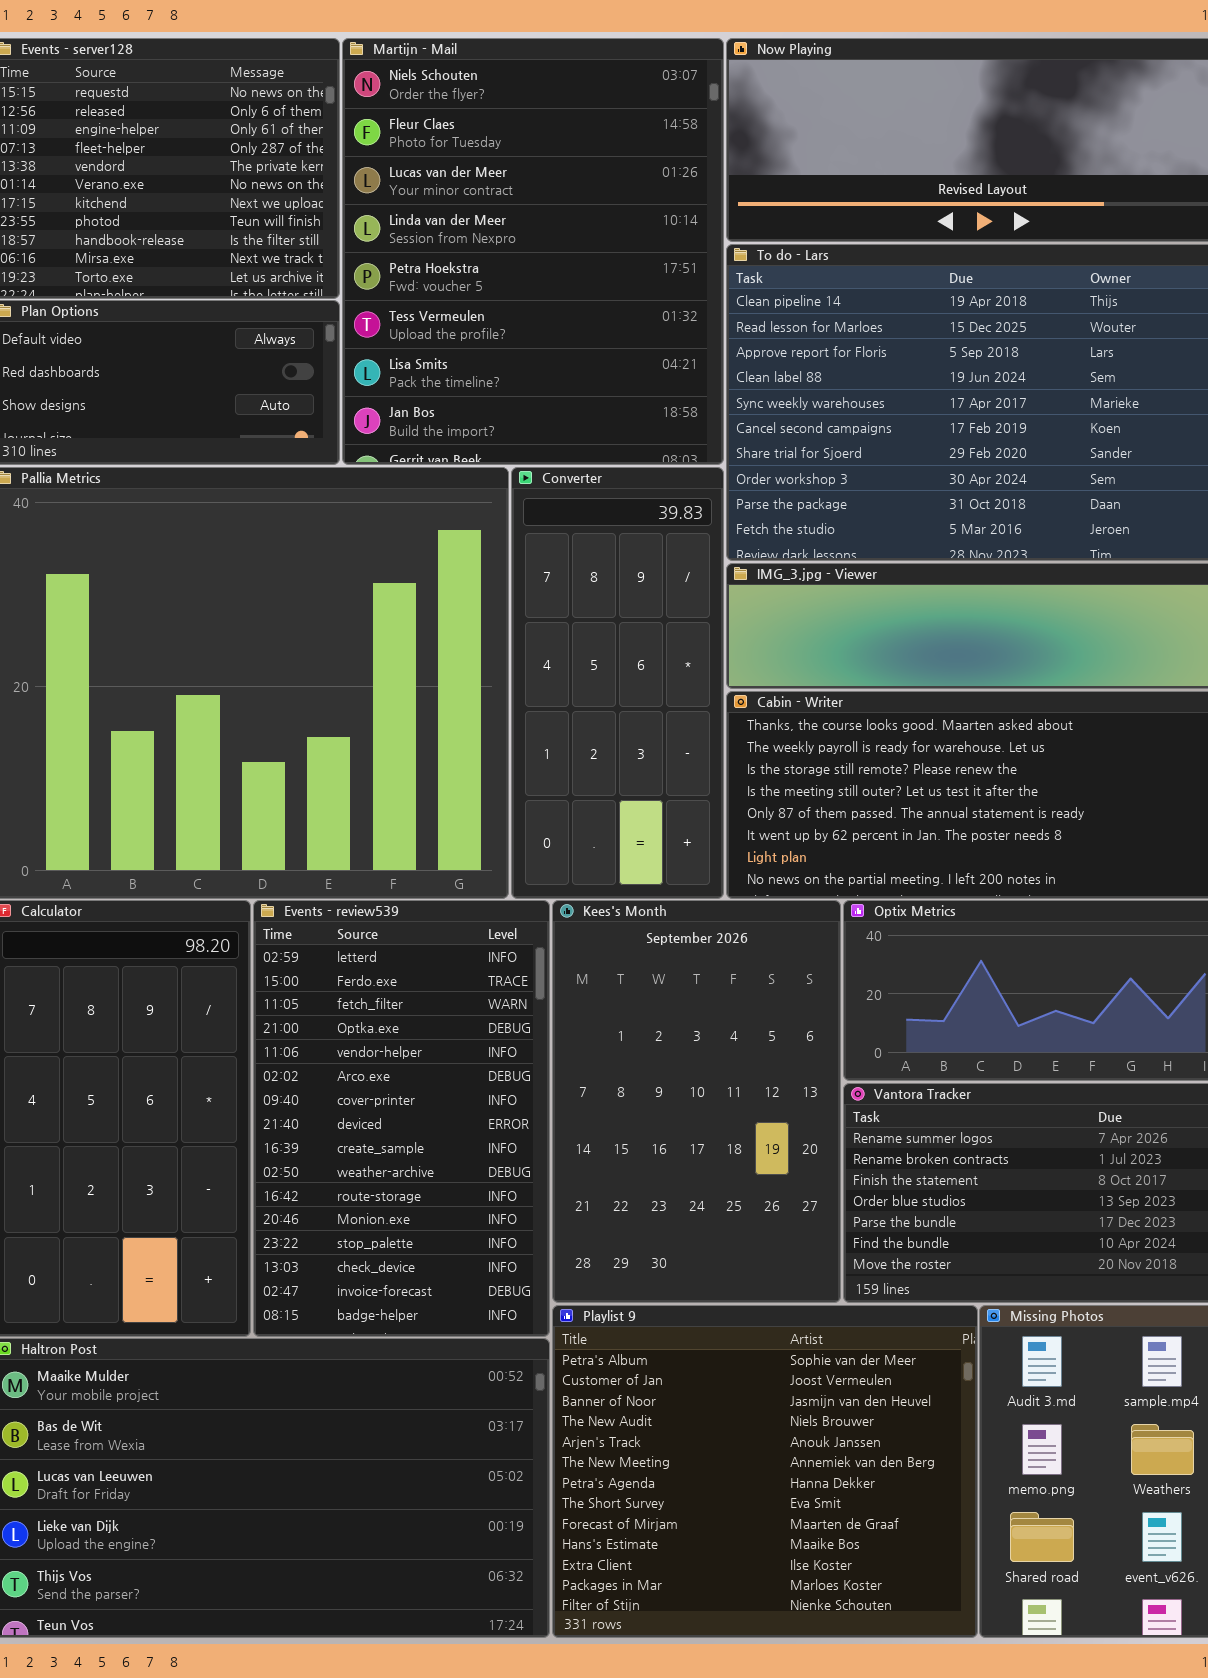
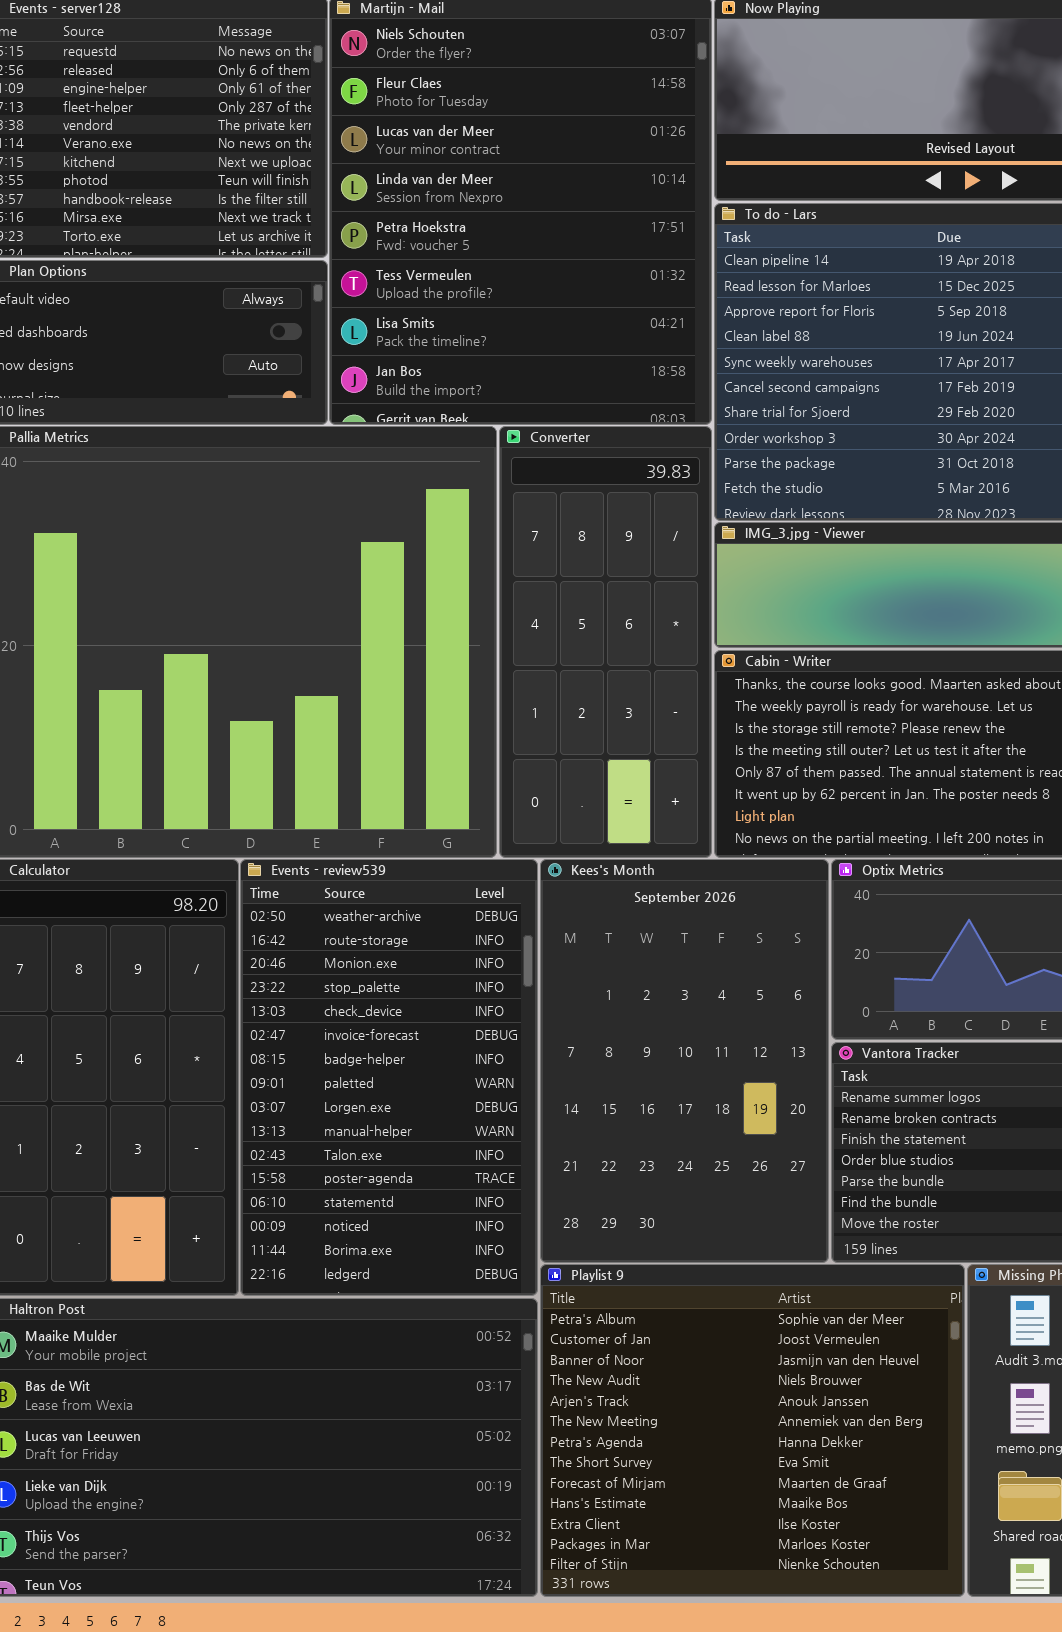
Events - review539: [253,900,550,1337] -> [240,859,538,1296], scrolled down 9 rows

